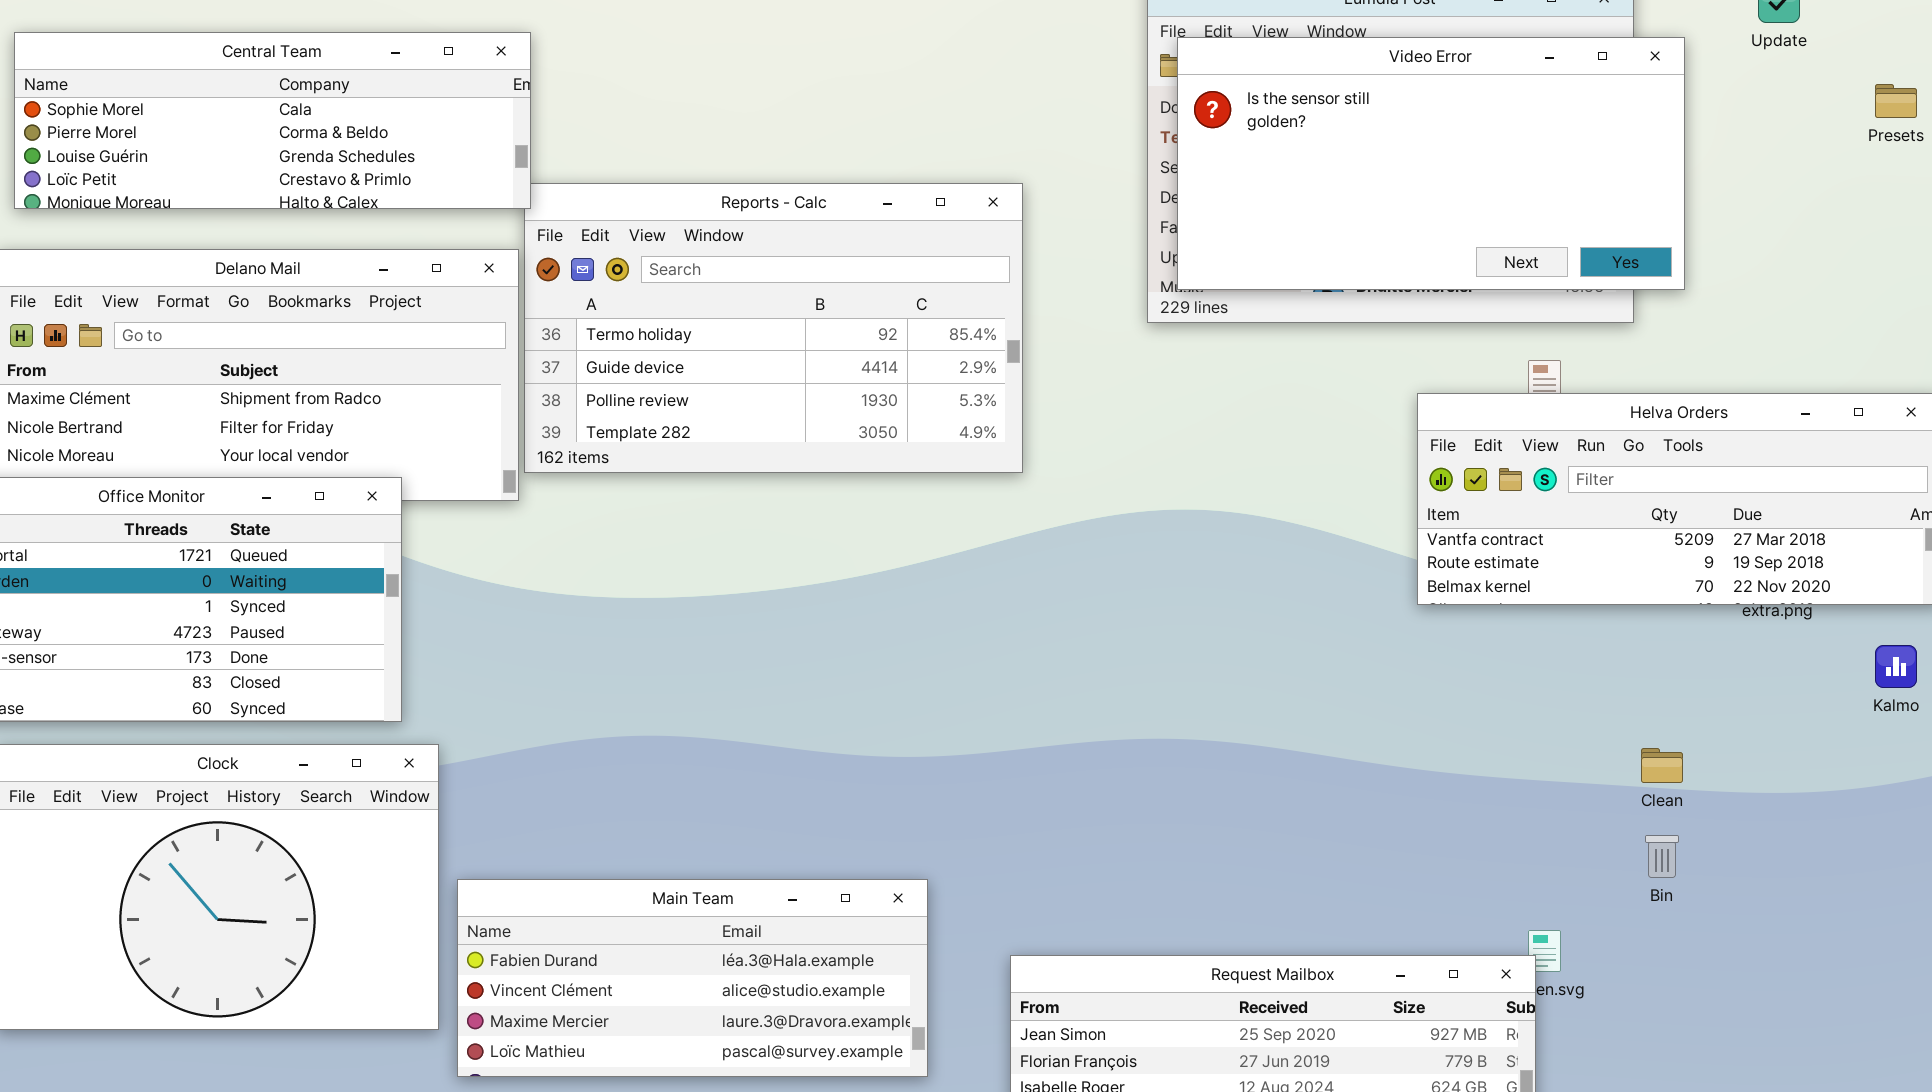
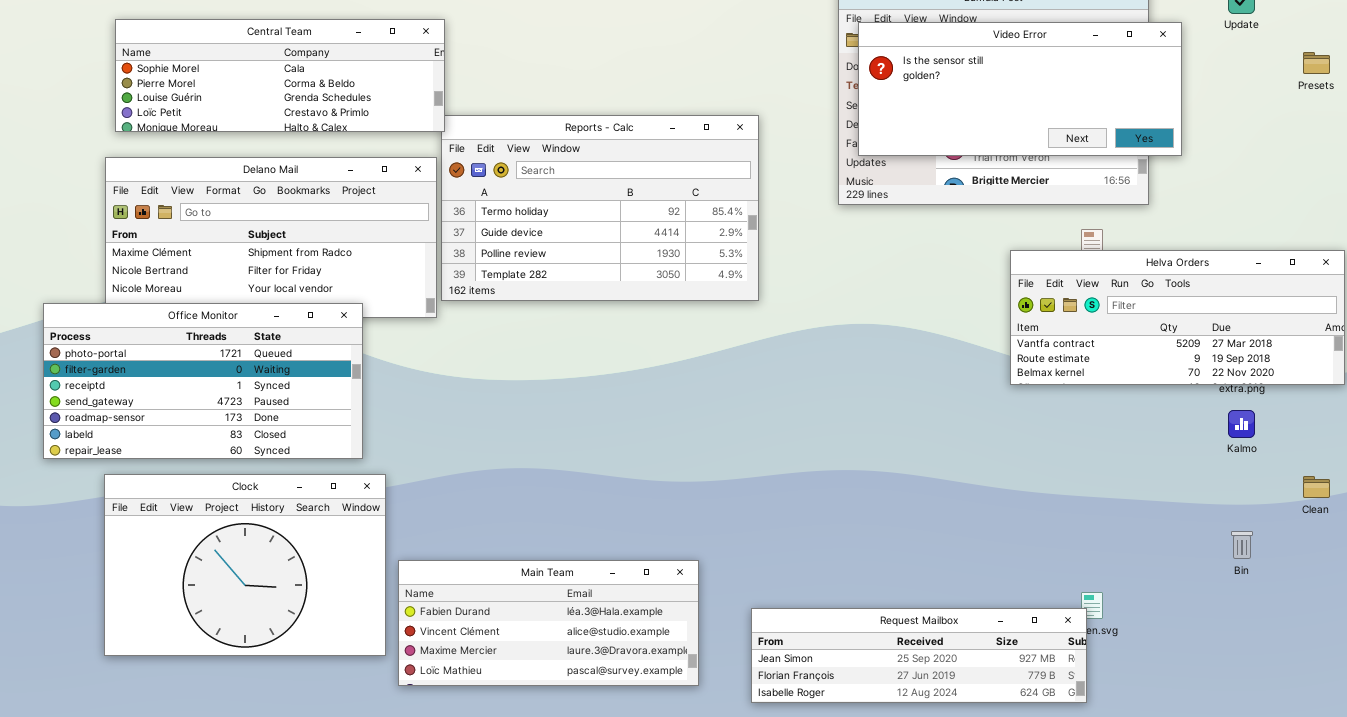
Video Error: [1177,37,1685,290] -> [858,22,1182,156], resized
Kalmo: [1875,645,1917,688] -> [1228,410,1255,438], moved
Clean: [1641,748,1683,783] -> [1303,476,1330,498], moved
Bin: [1645,835,1679,878] -> [1231,531,1253,559], moved

